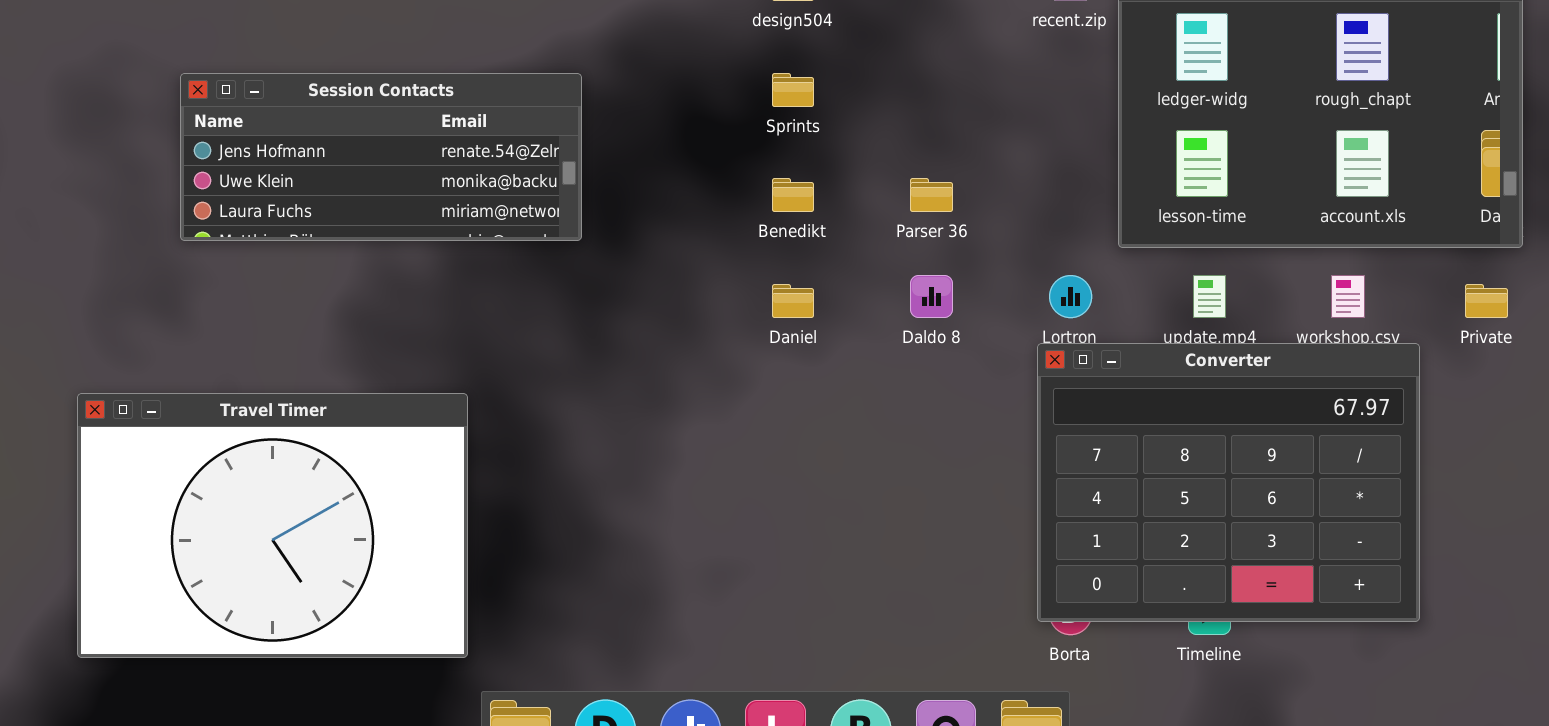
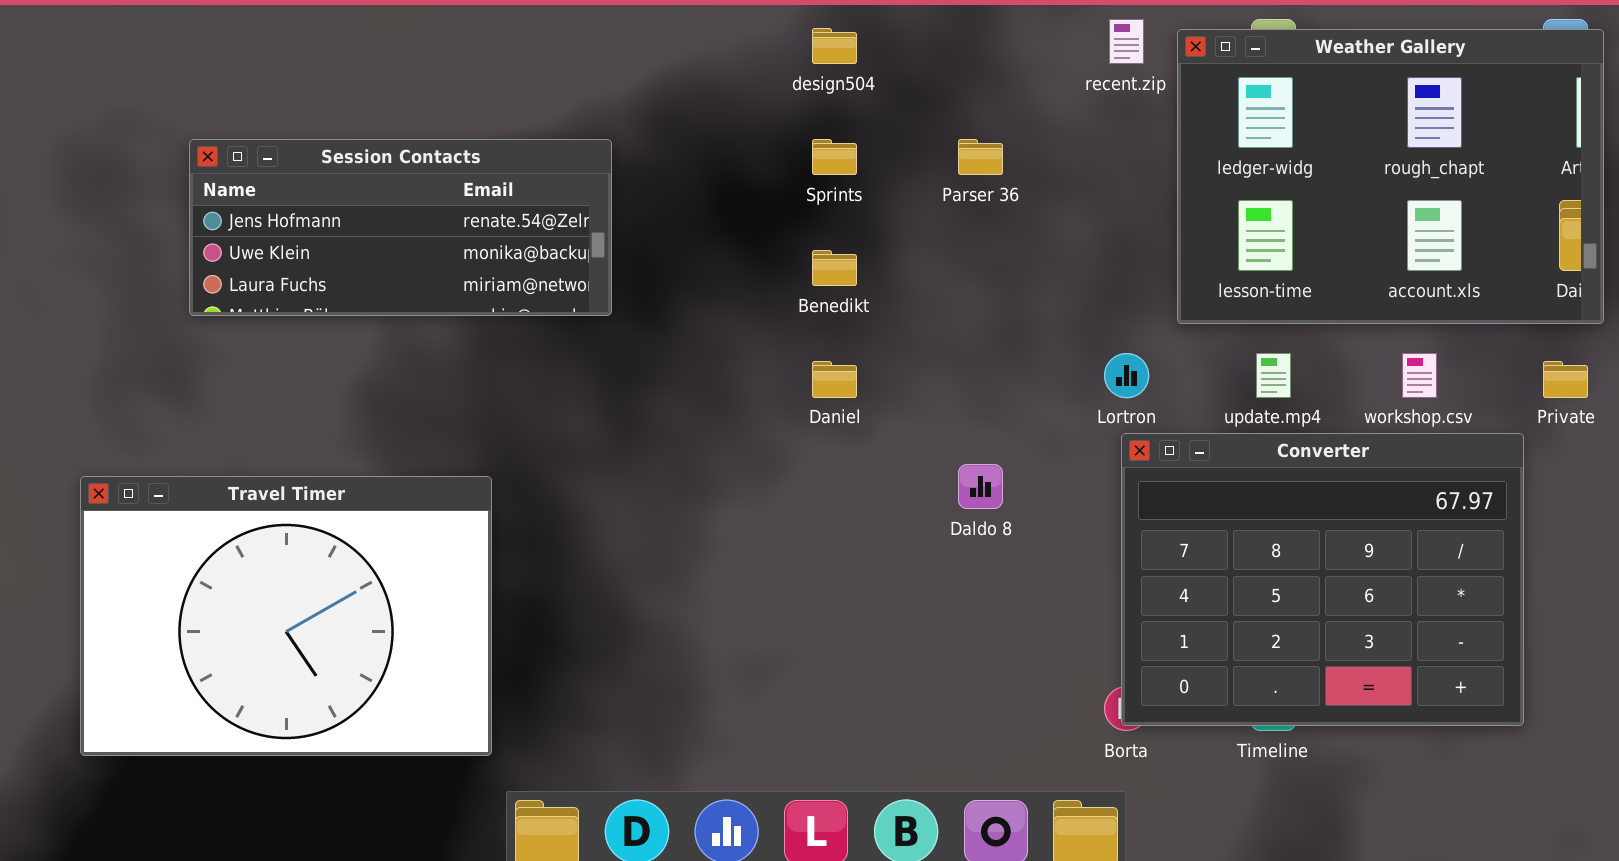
Parser 36: [910,178,953,212] -> [958,139,1003,175], moved
Daldo 8: [910,275,953,318] -> [958,464,1003,509], moved
Converter: [1037,343,1420,622] -> [1121,433,1524,726], moved

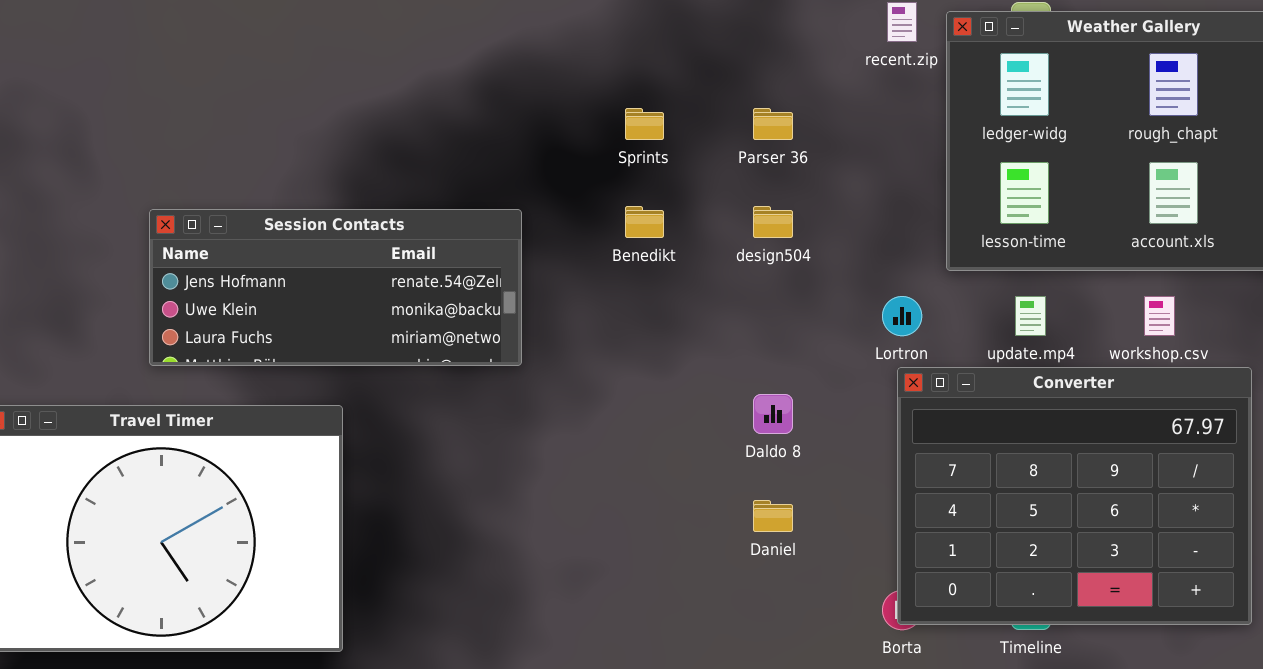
design504: [812,28,857,64] -> [753,206,793,238], moved
Session Contacts: [189,139,612,316] -> [149,209,522,366], moved
Daniel: [812,361,857,398] -> [753,500,793,532], moved

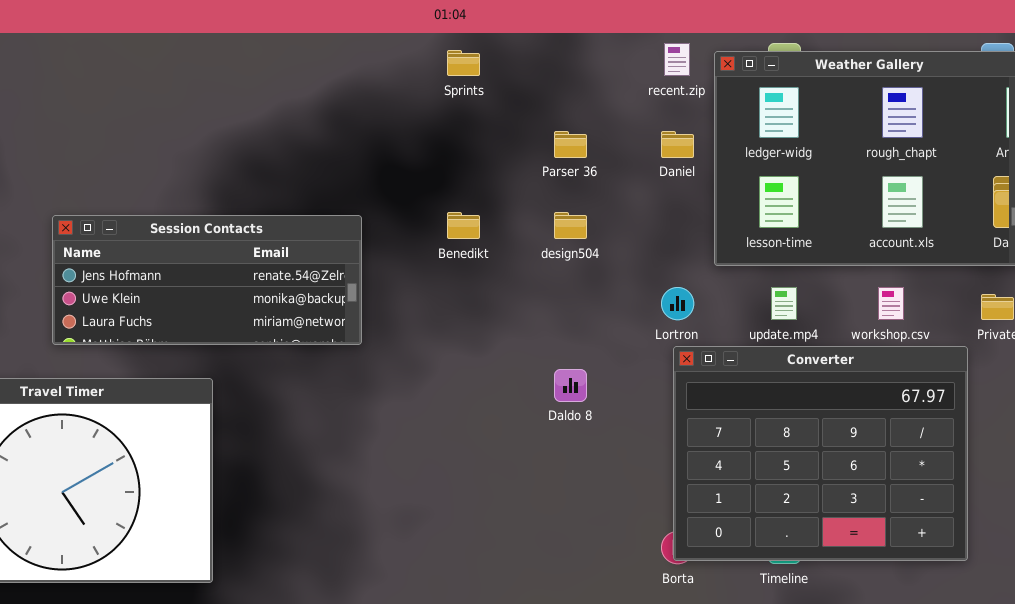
Sprints: [625,108,664,140] -> [447,50,480,76], moved
Daniel: [753,500,793,532] -> [661,131,694,158], moved

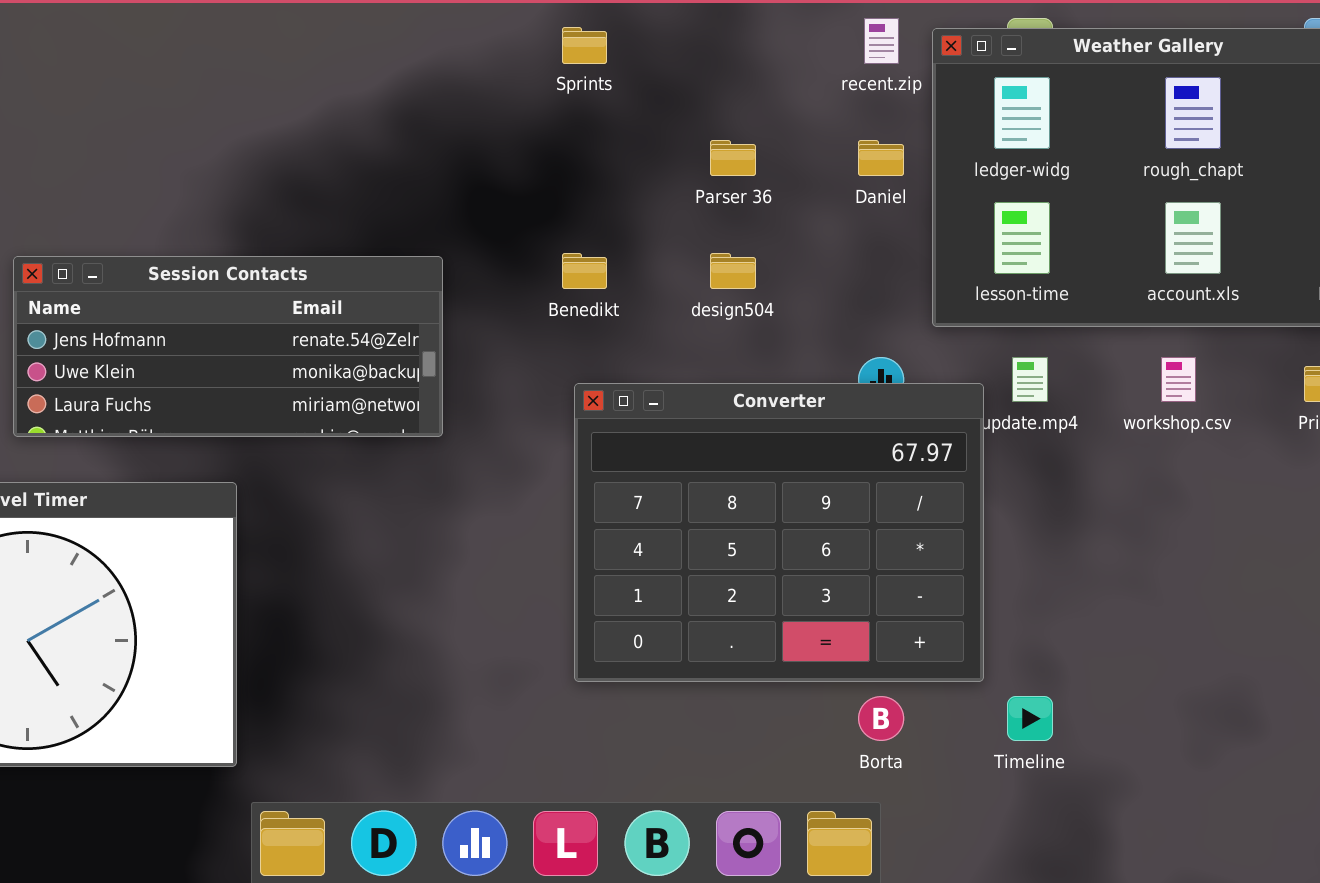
Converter: [673,346,968,561] -> [574,383,984,682], moved

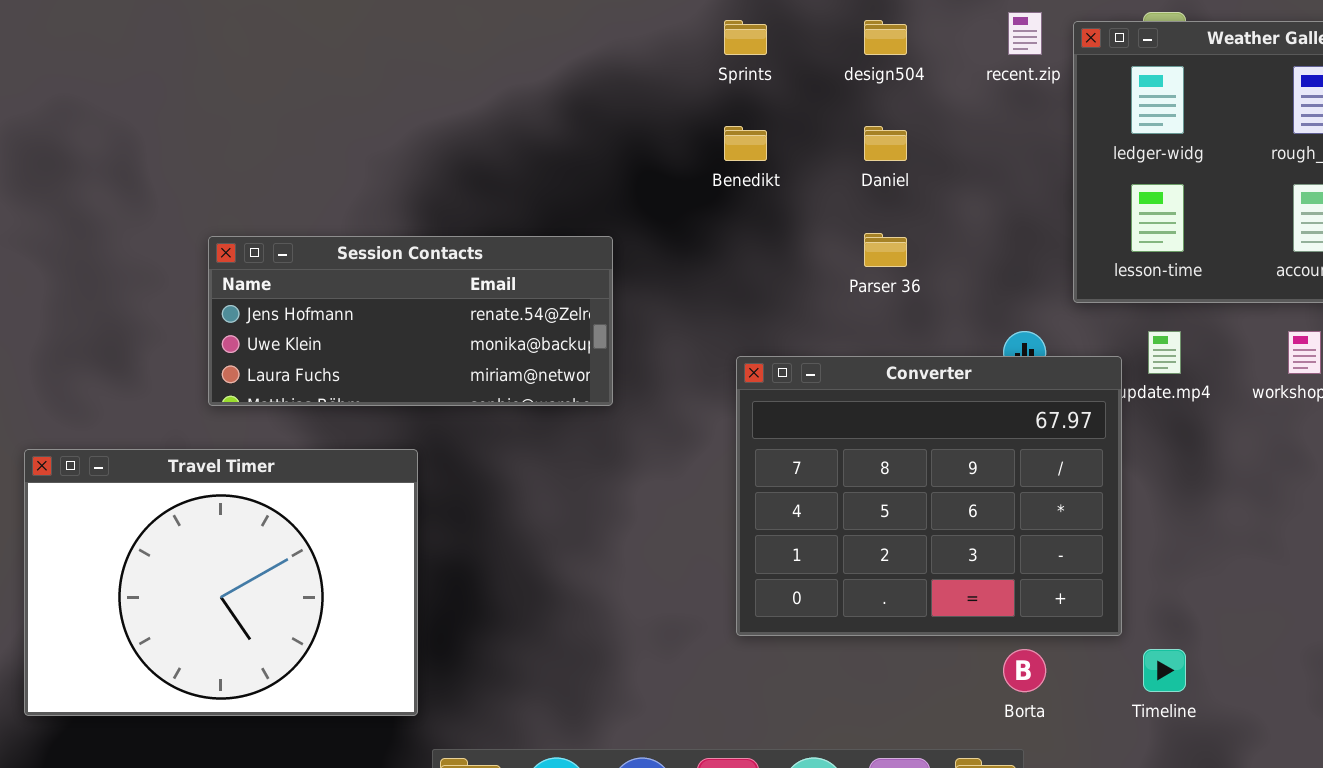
Parser 36: [710,140,756,176] -> [864,233,907,267], moved
Daniel: [858,140,904,176] -> [864,126,907,161], moved
Benedikt: [562,253,607,289] -> [724,126,767,161], moved
design504: [710,253,756,289] -> [864,20,907,55], moved

